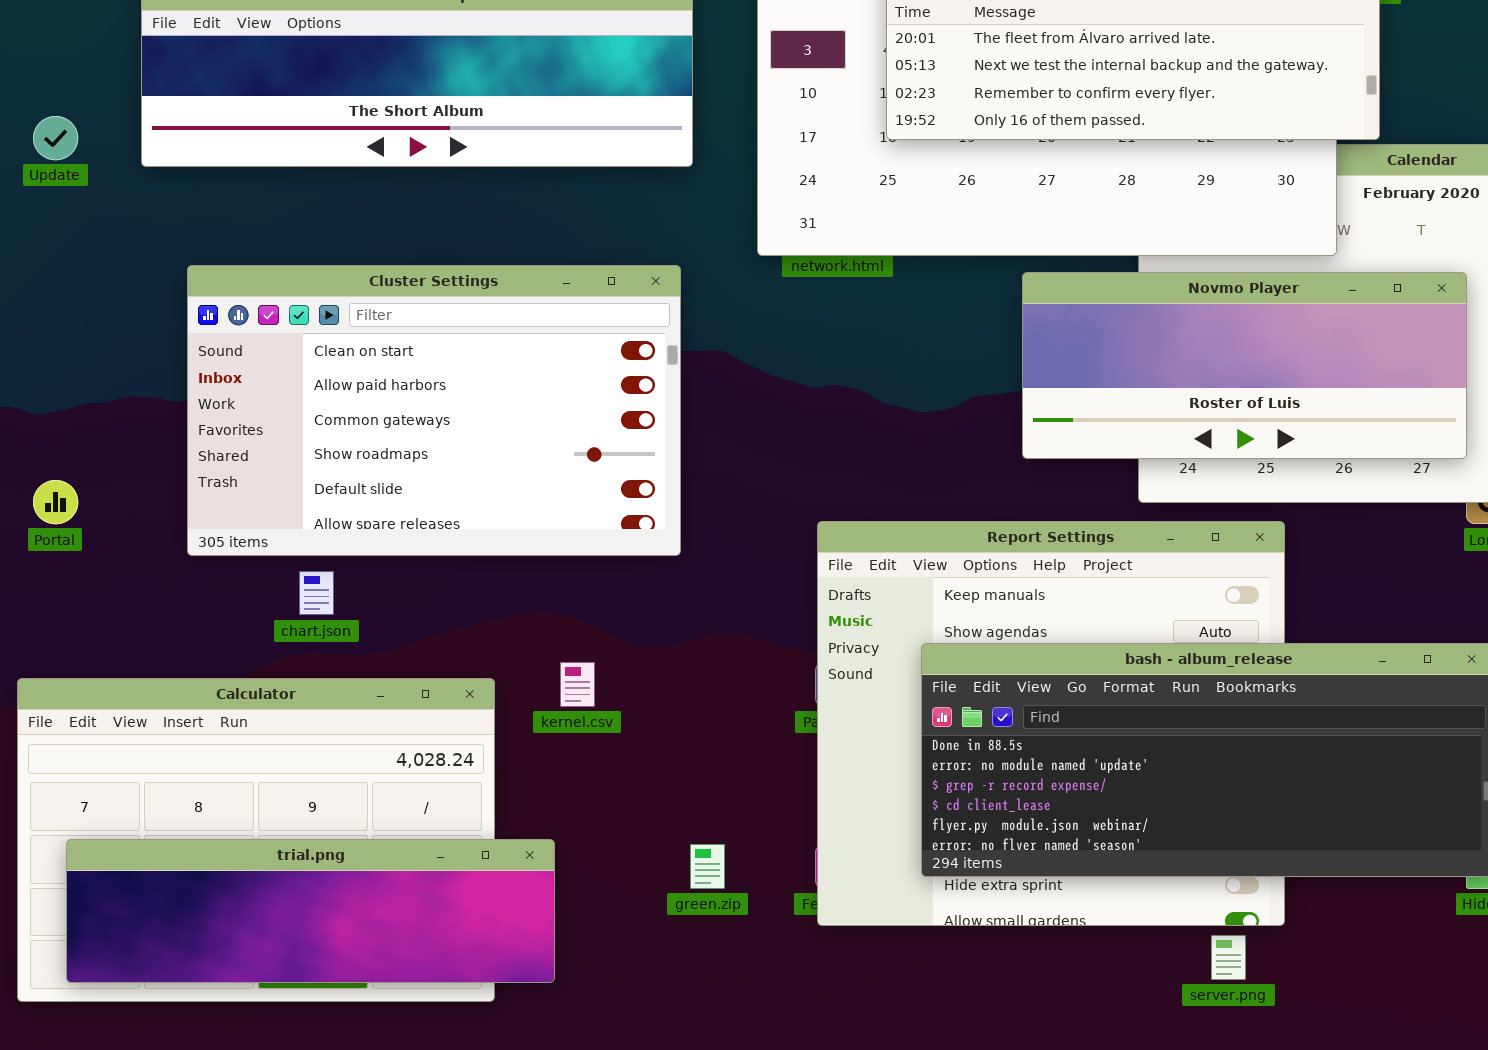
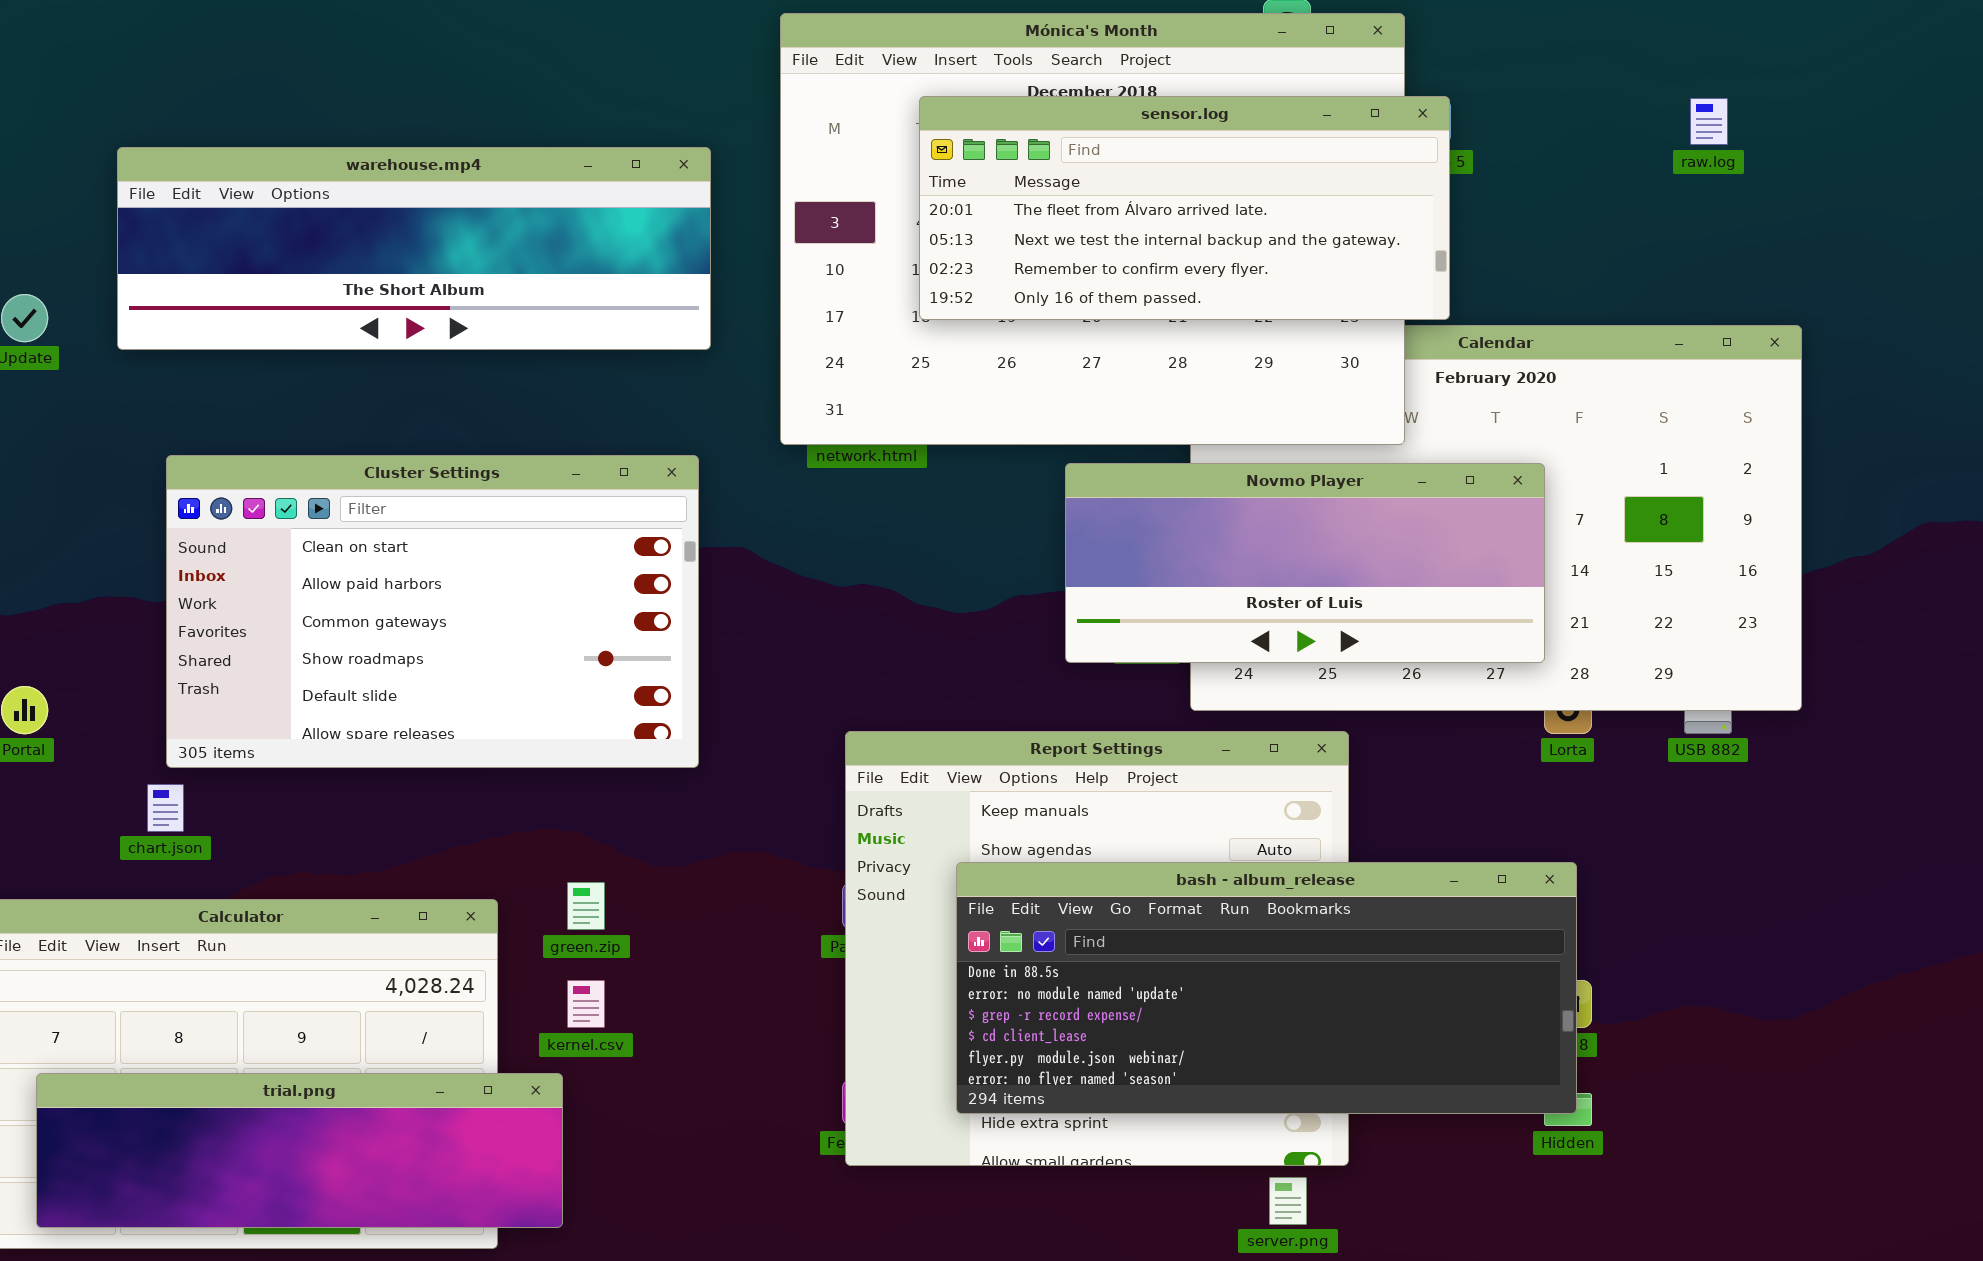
chart.json: [299,571,334,615] -> [147,784,184,832], moved
kernel.csv: [560,662,595,707] -> [567,980,605,1028], moved
green.zip: [690,844,725,889] -> [567,882,605,930], moved

